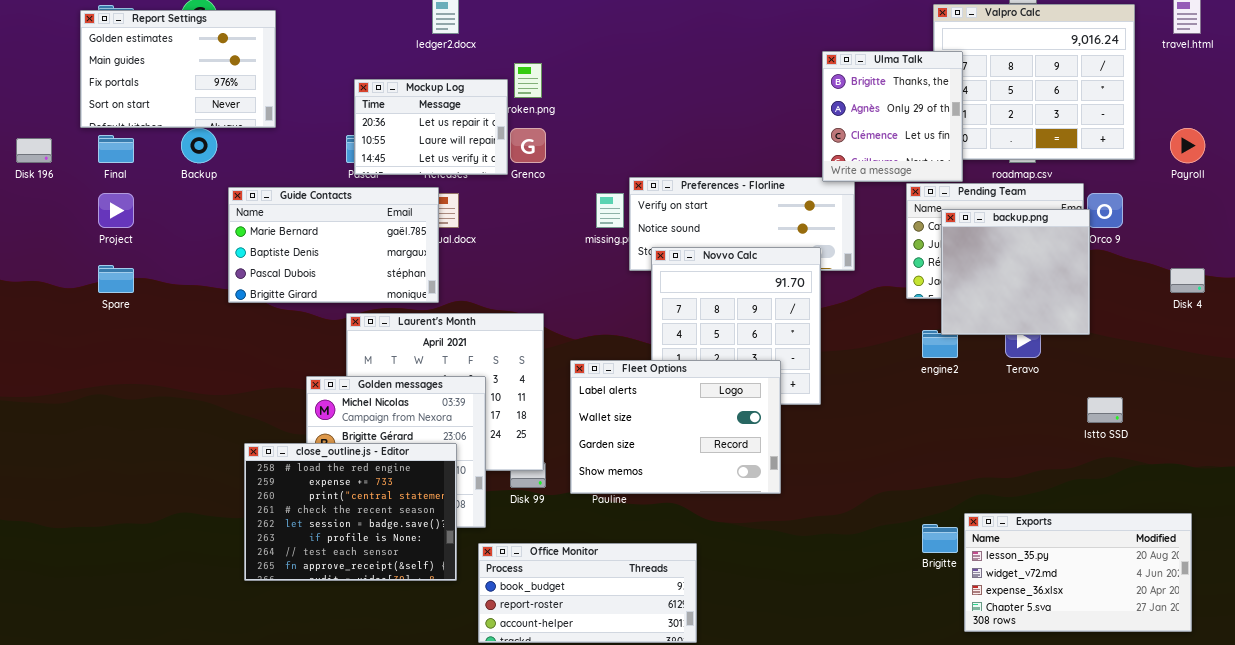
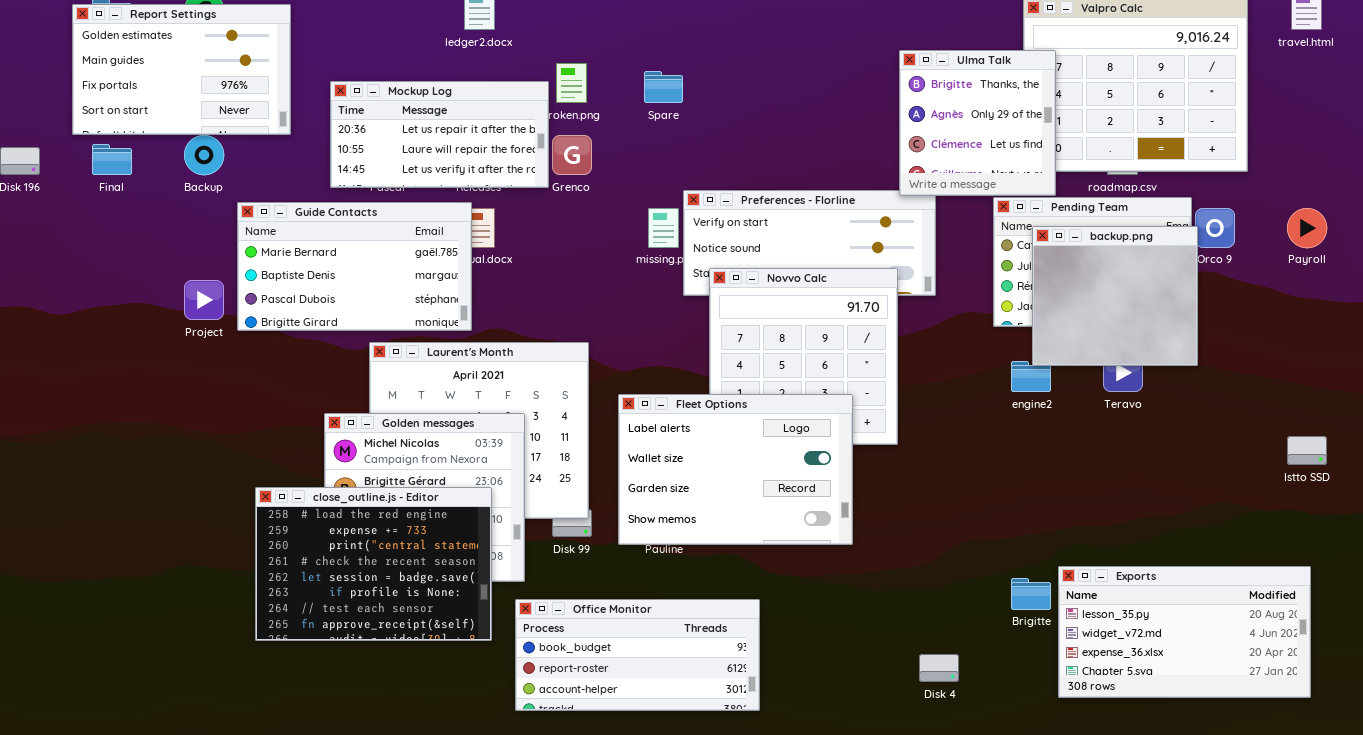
Mockup Log: [354,79,508,175] -> [330,81,549,188], resized
Payroll: [1170,128,1205,163] -> [1287,208,1327,248], moved
Project: [98,193,134,228] -> [184,280,224,320], moved
Spare: [98,265,134,293] -> [644,71,683,103], moved
Disk 4: [1170,268,1205,293] -> [919,654,959,682], moved
Istto SSD: [1087,397,1123,423] -> [1287,436,1327,465], moved

